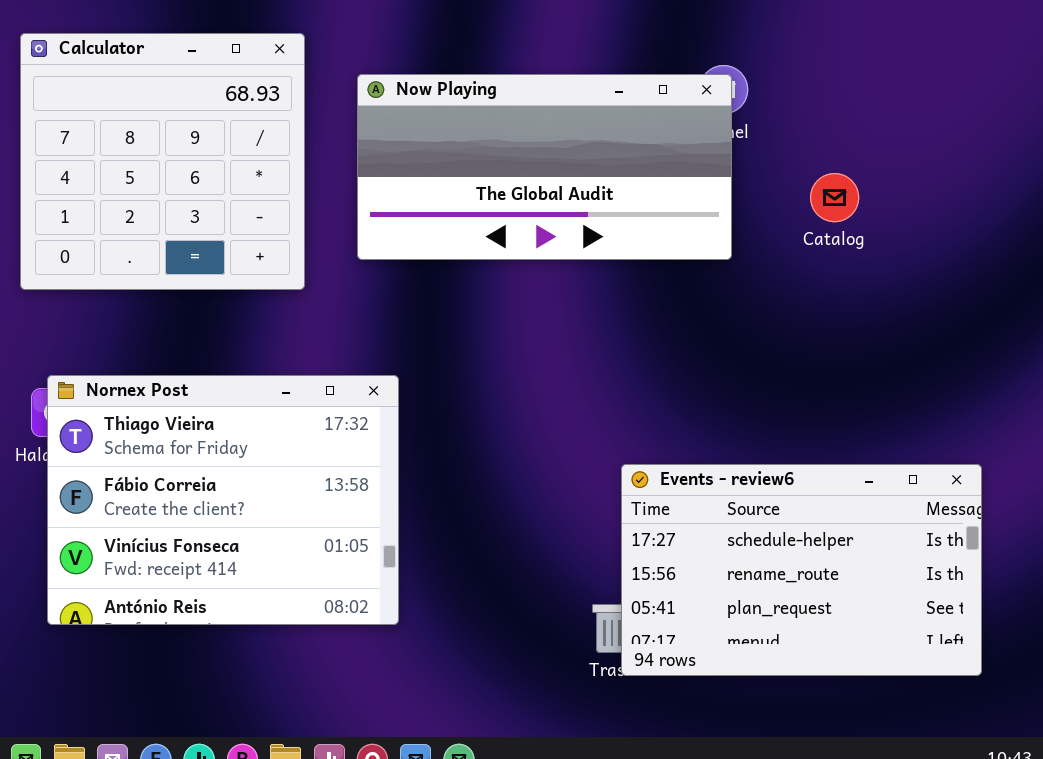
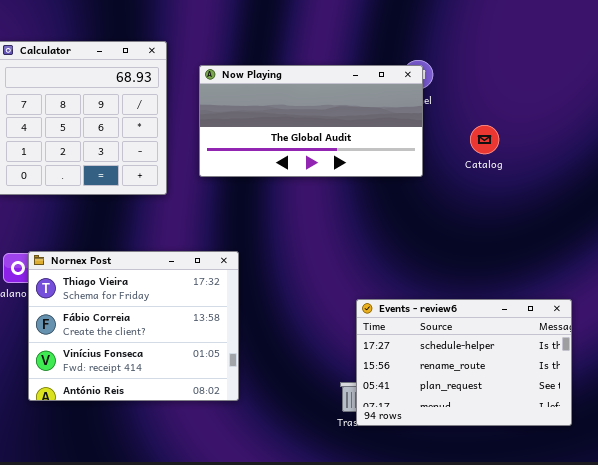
Nornex Post: [47,375,399,625] -> [28,251,239,401], moved

